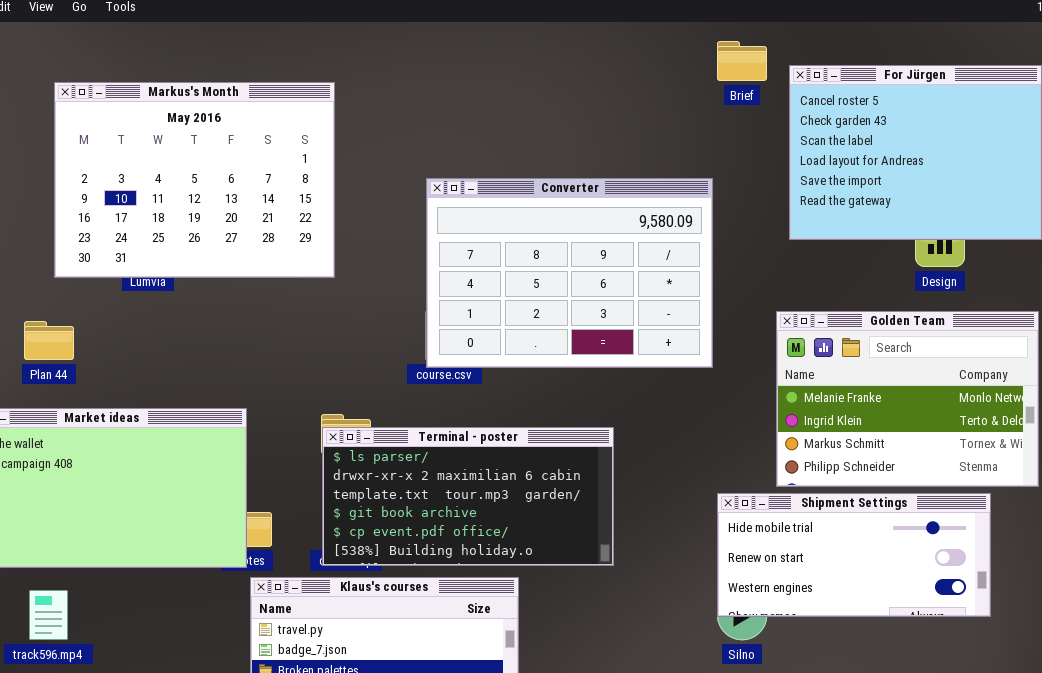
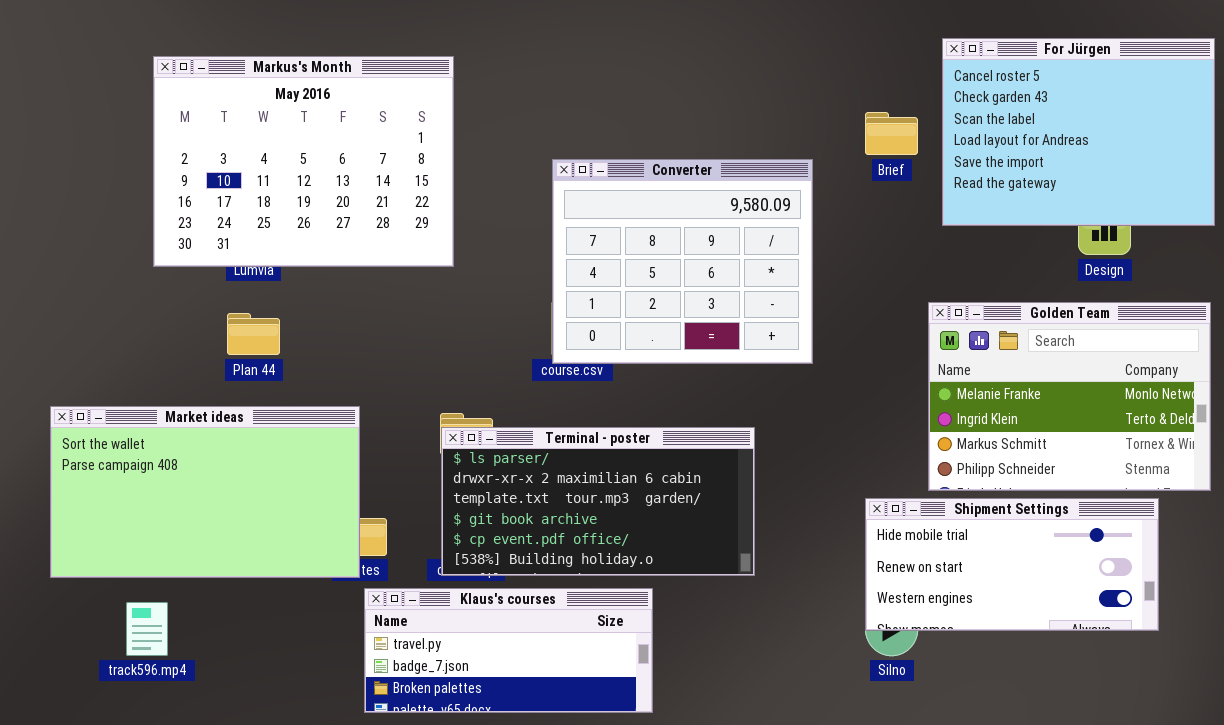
Brief: [717,41,767,81] -> [865,112,918,155], moved
Converter: [426,178,713,368] -> [552,159,813,364], resized
Plan 44: [24,321,74,360] -> [227,313,280,355], moved

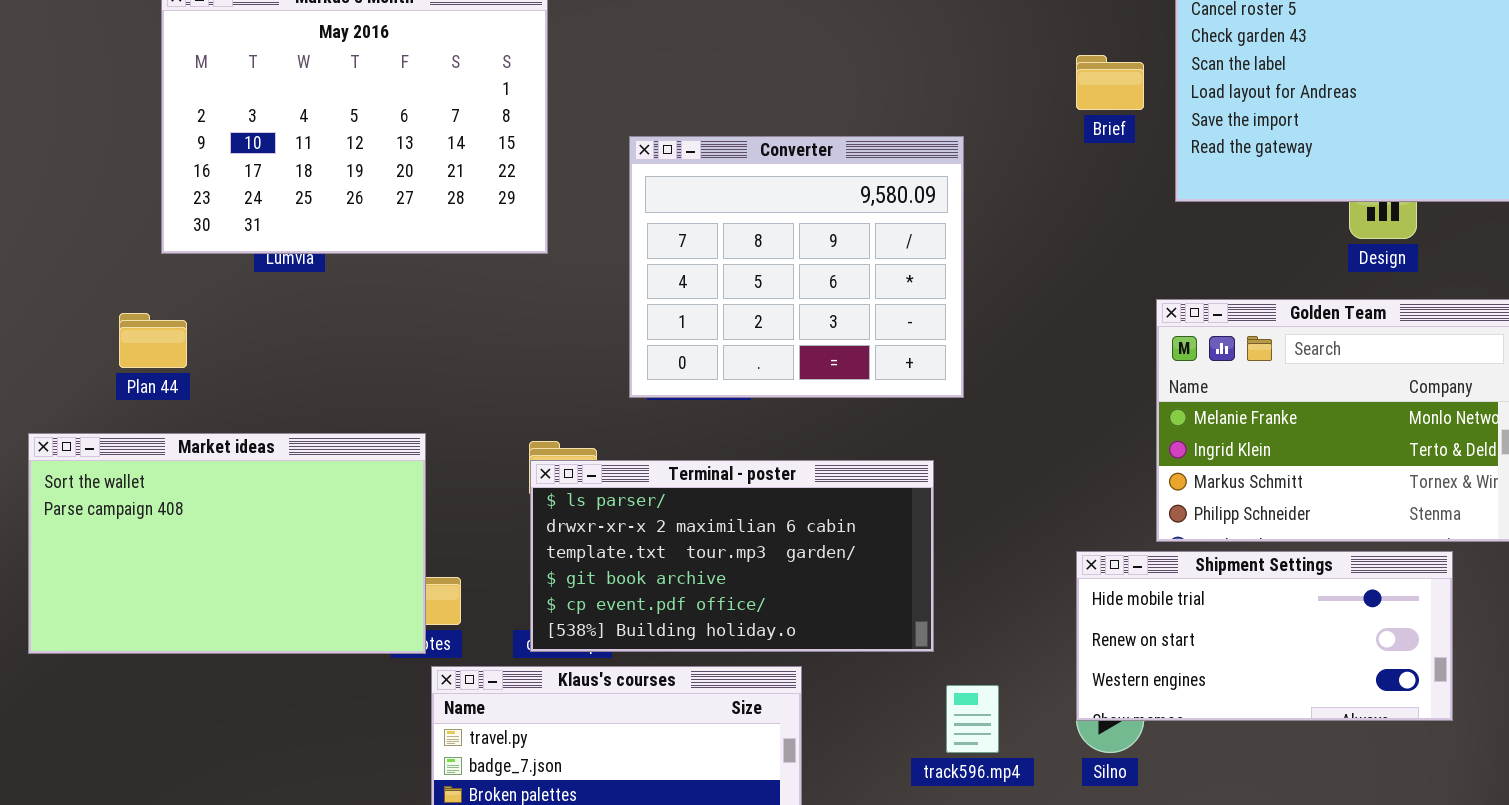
Converter: [552,159,813,364] -> [629,136,964,398], moved
Plan 44: [227,313,280,355] -> [119,313,187,368], moved
track596.mp4: [126,602,168,656] -> [946,685,999,753], moved

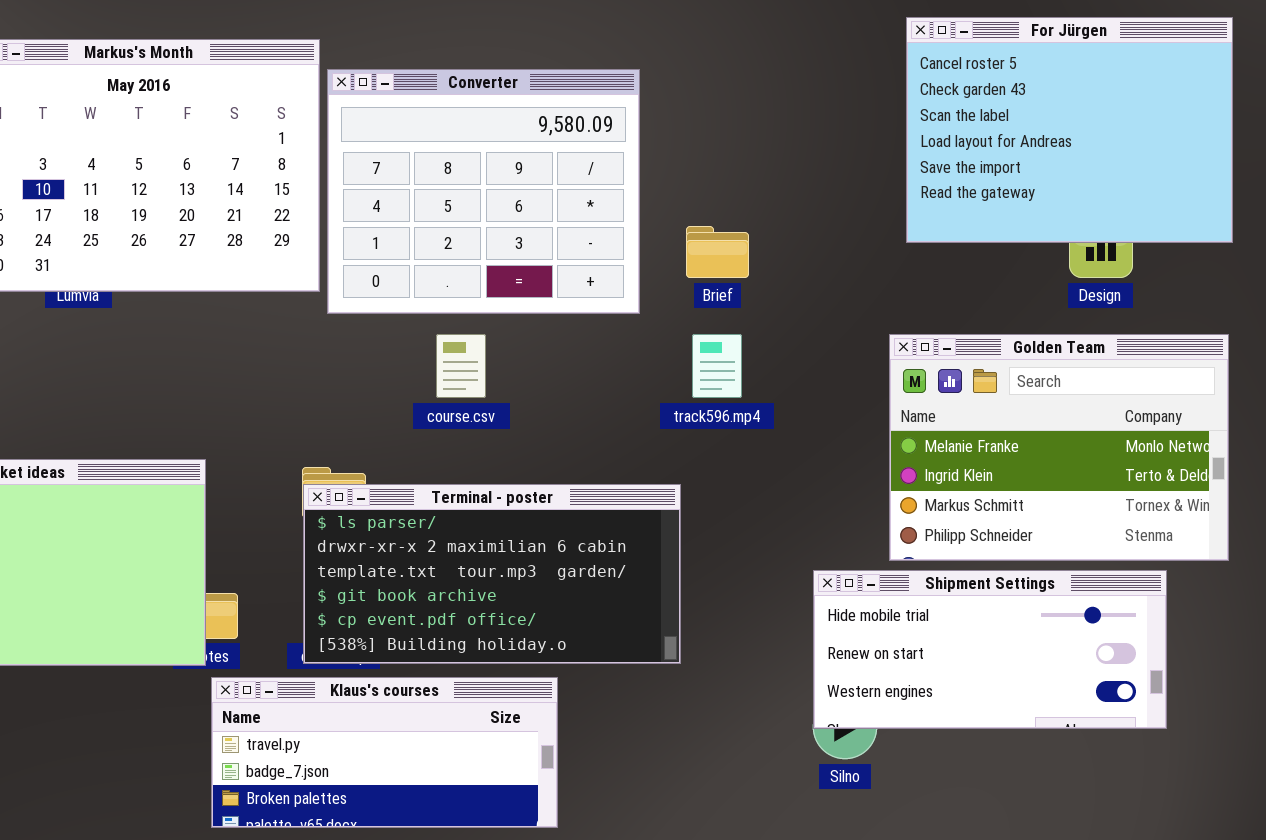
Brief: [1076,55,1144,110] -> [686,226,749,278], moved
Converter: [629,136,964,398] -> [327,69,640,314], moved
track596.mp4: [946,685,999,753] -> [692,334,742,398], moved

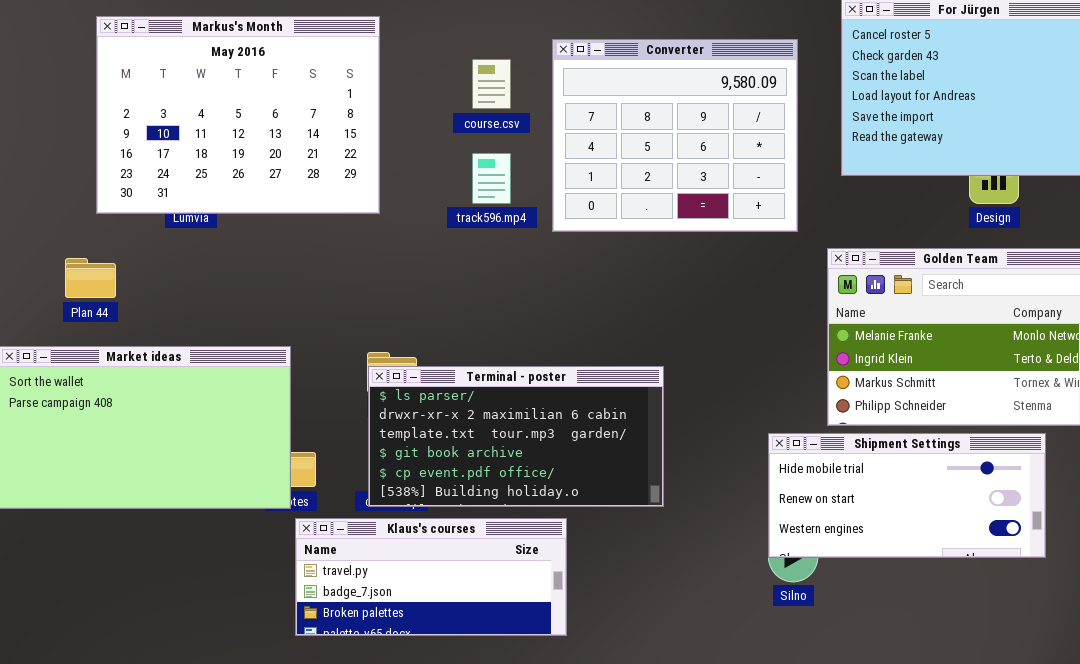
Converter: [327,69,640,314] -> [552,39,798,232], moved
course.csv: [436,334,486,398] -> [472,59,511,109], moved
track596.mp4: [692,334,742,398] -> [472,153,511,204], moved

